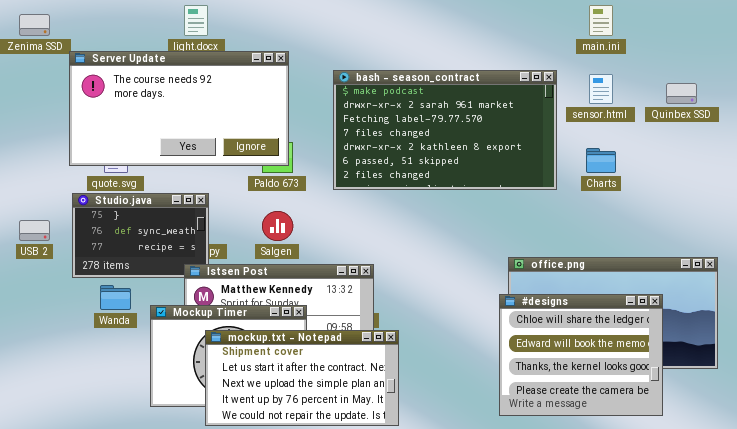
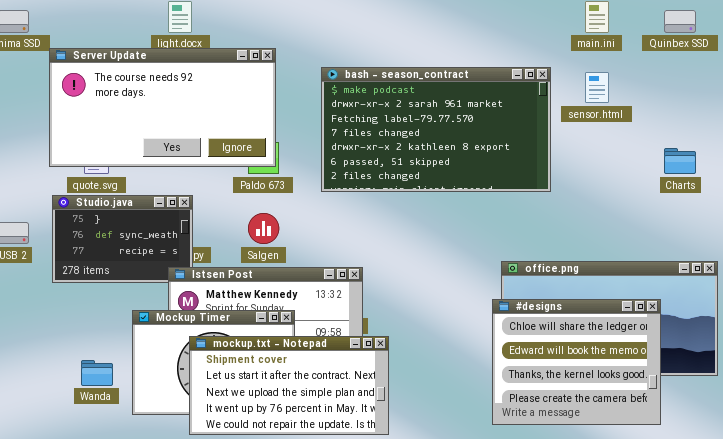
Quinbex SSD: [666,83,697,104] -> [664,10,696,33], moved
Charts: [586,148,616,173] -> [664,148,696,174], moved
Wanda: [100,285,131,310] -> [81,360,113,386], moved

